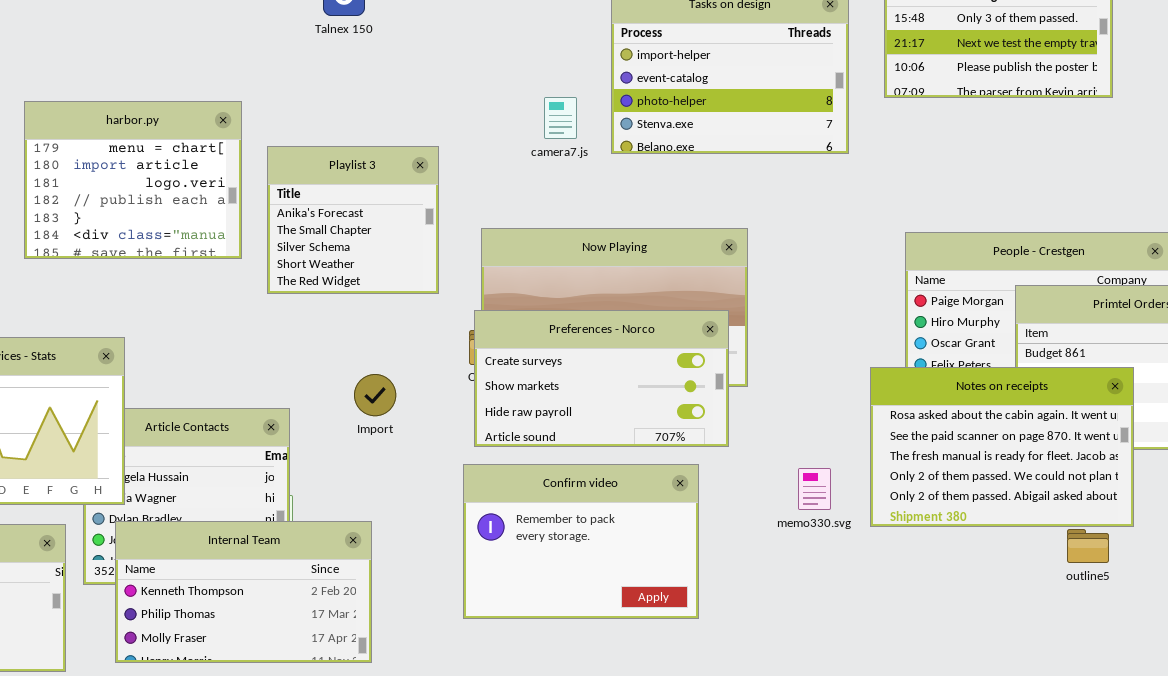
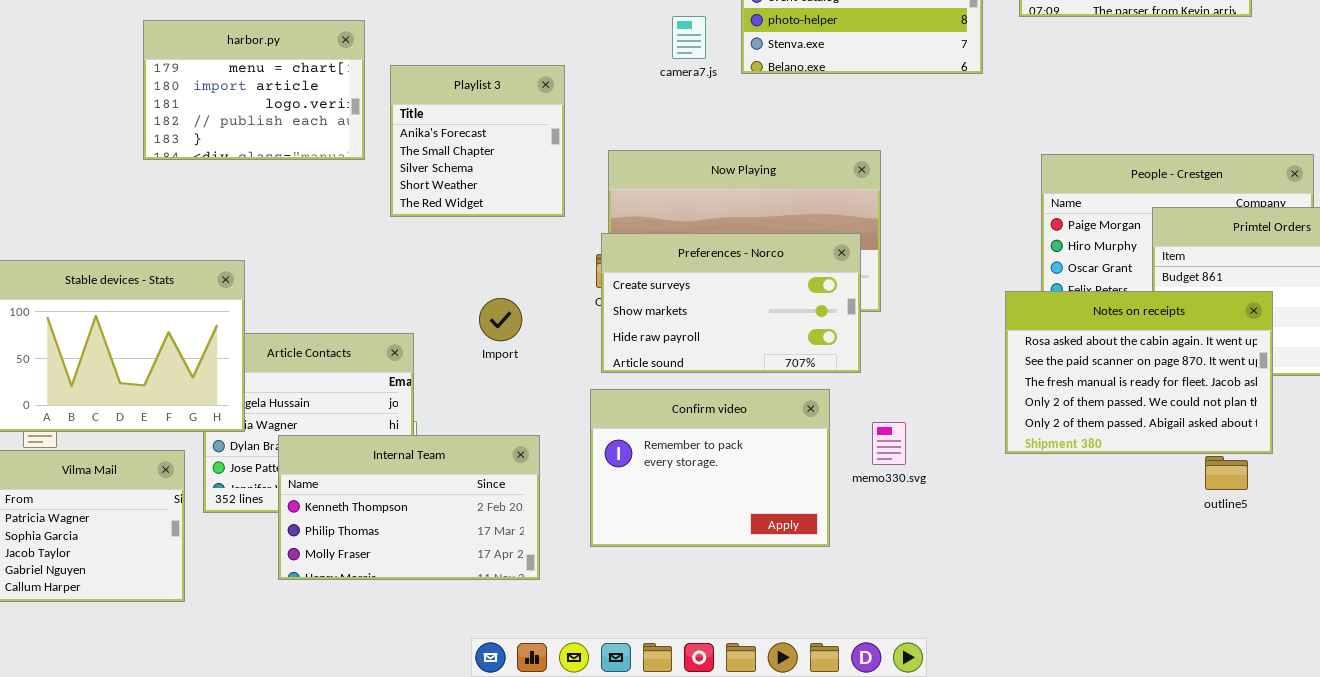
harbor.py: [24,101,242,259] -> [143,20,365,160], resized
memo330.svg: [798,468,831,510] -> [872,422,906,465], moved
Internal Team: [115,521,372,663] -> [278,435,540,580], moved

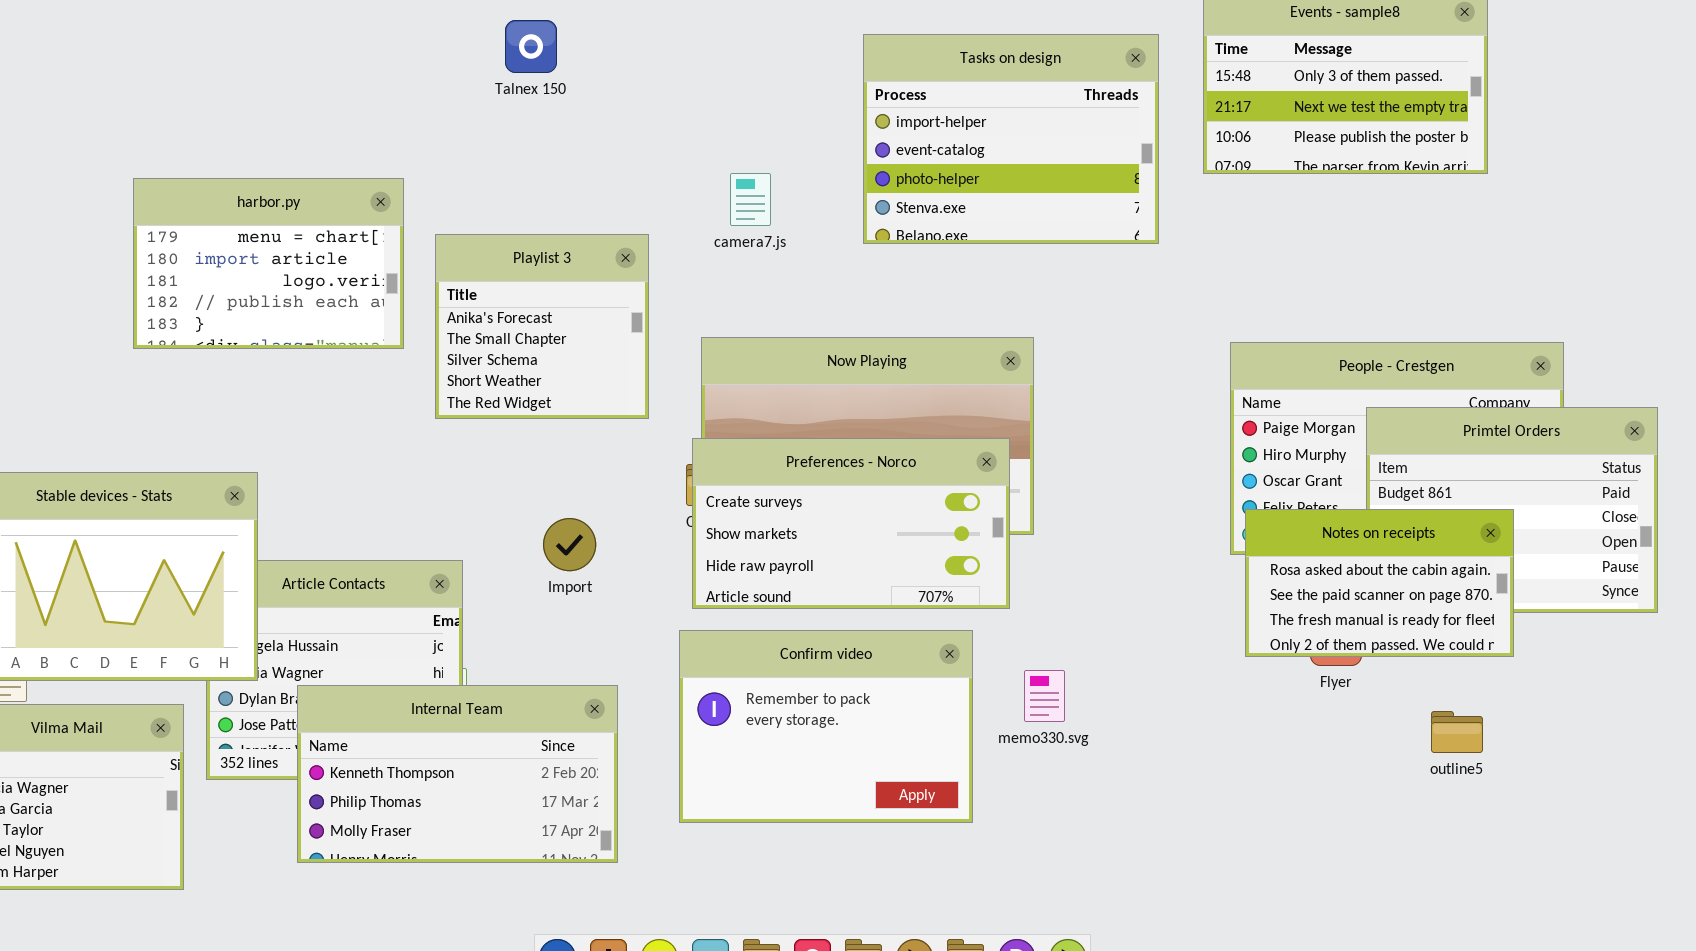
camera7.js: [672,16,706,59] -> [730,173,771,226], moved
Notes on receipts: [1005,291,1273,454] -> [1245,509,1514,657], resized

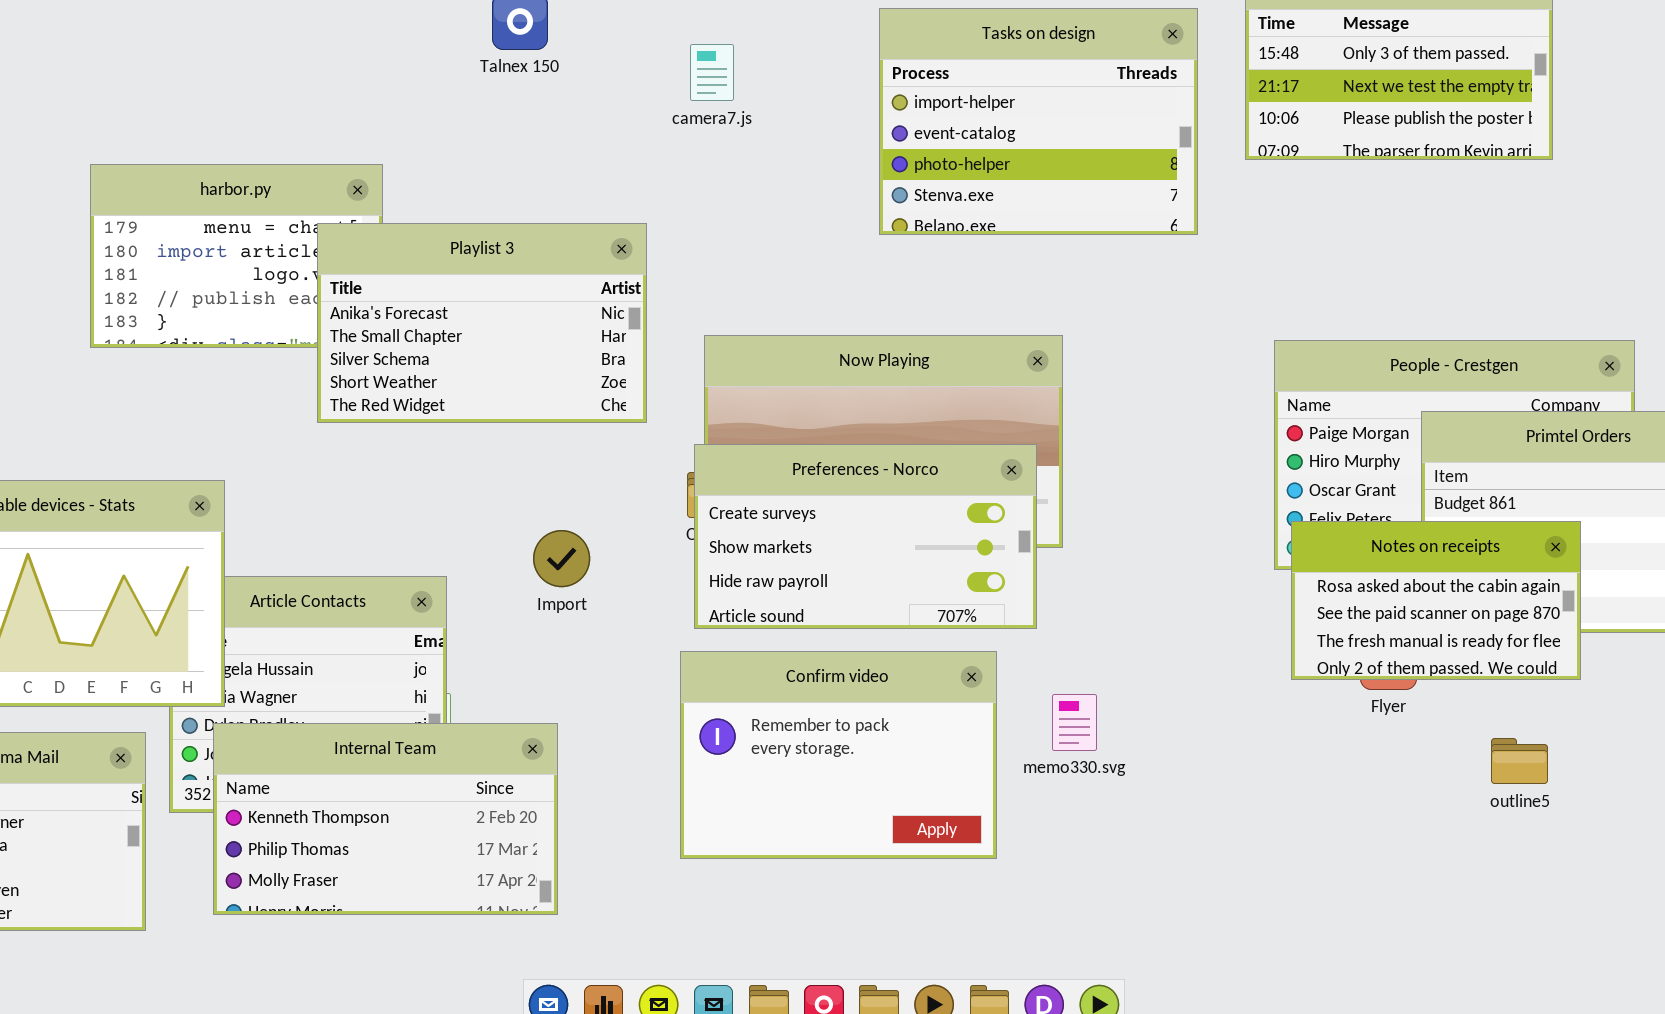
camera7.js: [730,173,771,226] -> [690,44,734,101], moved
Playlist 3: [435,234,649,419] -> [317,223,647,423], resized
Internal Team: [297,685,618,863] -> [213,723,558,915], moved

